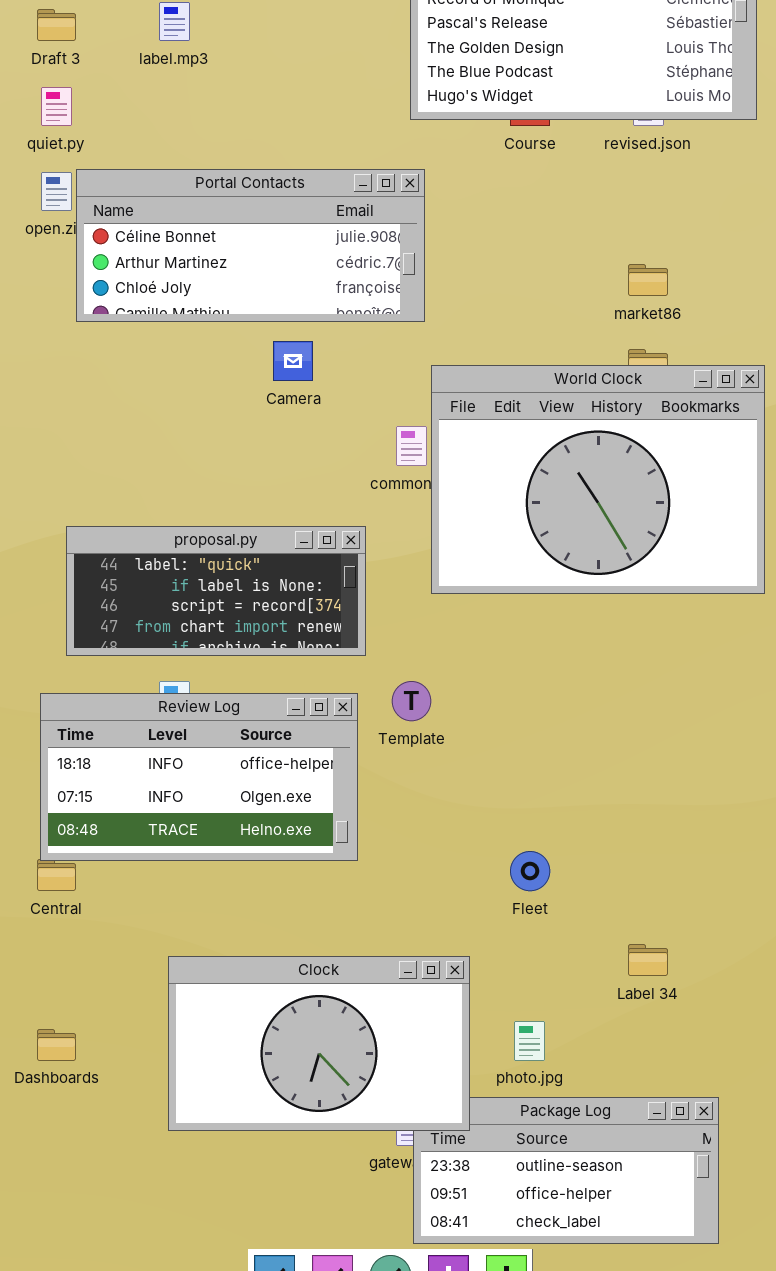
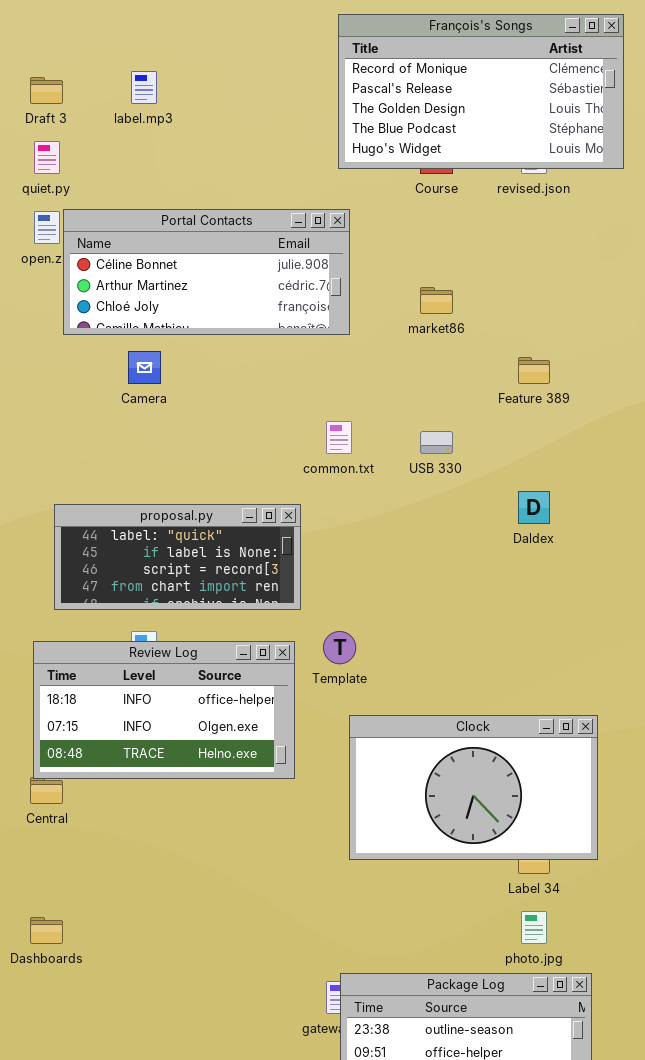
market86: [628,264,668,296] -> [420,287,453,314], moved
Camera: [273,341,313,381] -> [128,351,161,384], moved
World Clock: [431,365,765,594] -> none, closed
Clock: [168,956,470,1131] -> [349,715,598,860], moved
photo.jpg: [514,1021,545,1061] -> [521,911,547,944], moved

